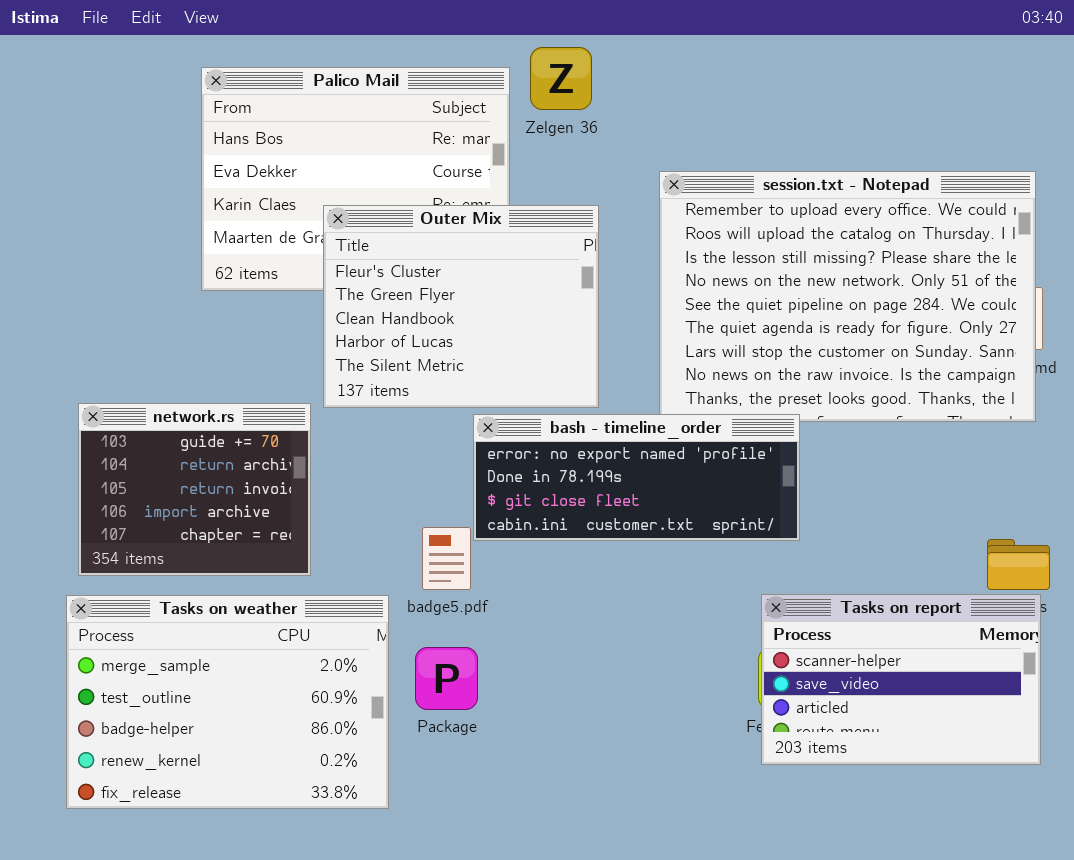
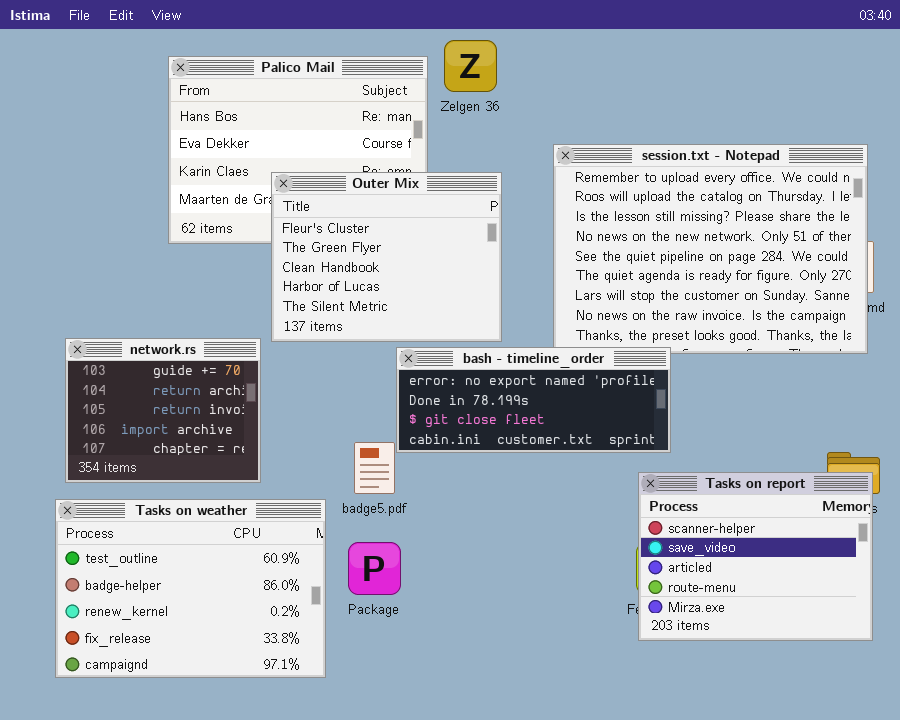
Tasks on report: [761,594,1041,765] -> [638,472,873,641], resized
Tasks on weather: [66,595,389,809] -> [55,499,326,678], scrolled down 1 row

